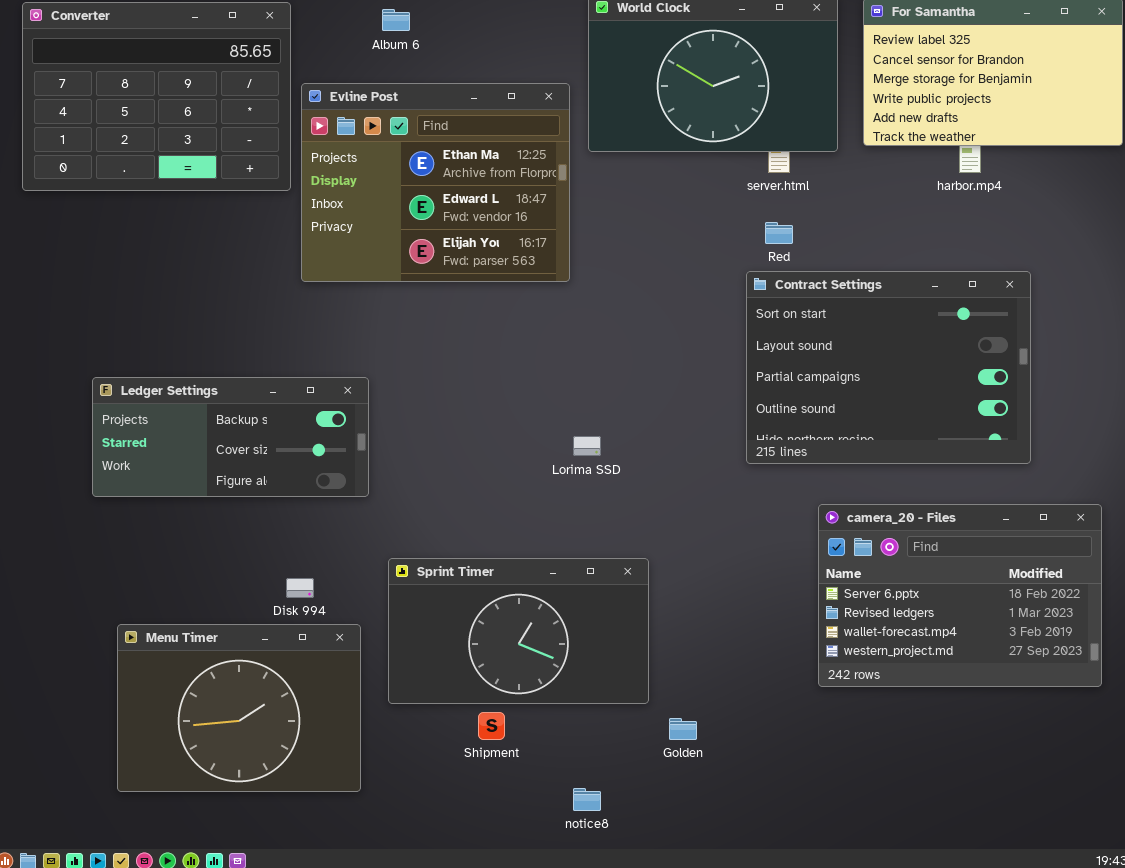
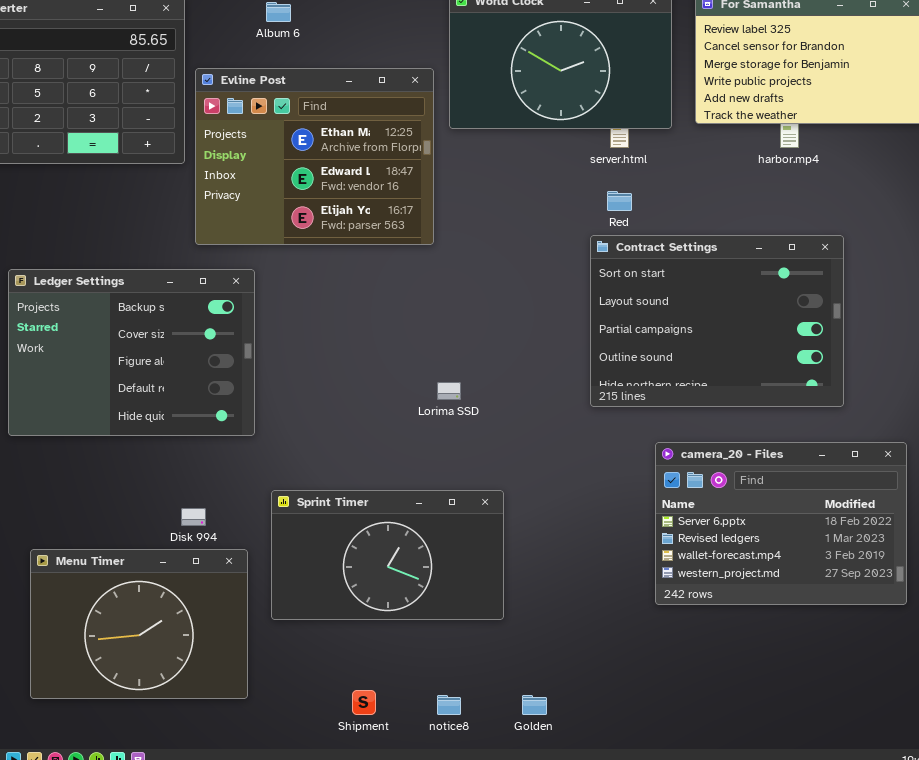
Ledger Settings: [92,377,369,497] -> [8,269,255,436], resized
Shipment: [478,712,505,740] -> [352,690,376,715], moved
Golden: [669,718,697,740] -> [522,695,547,715], moved

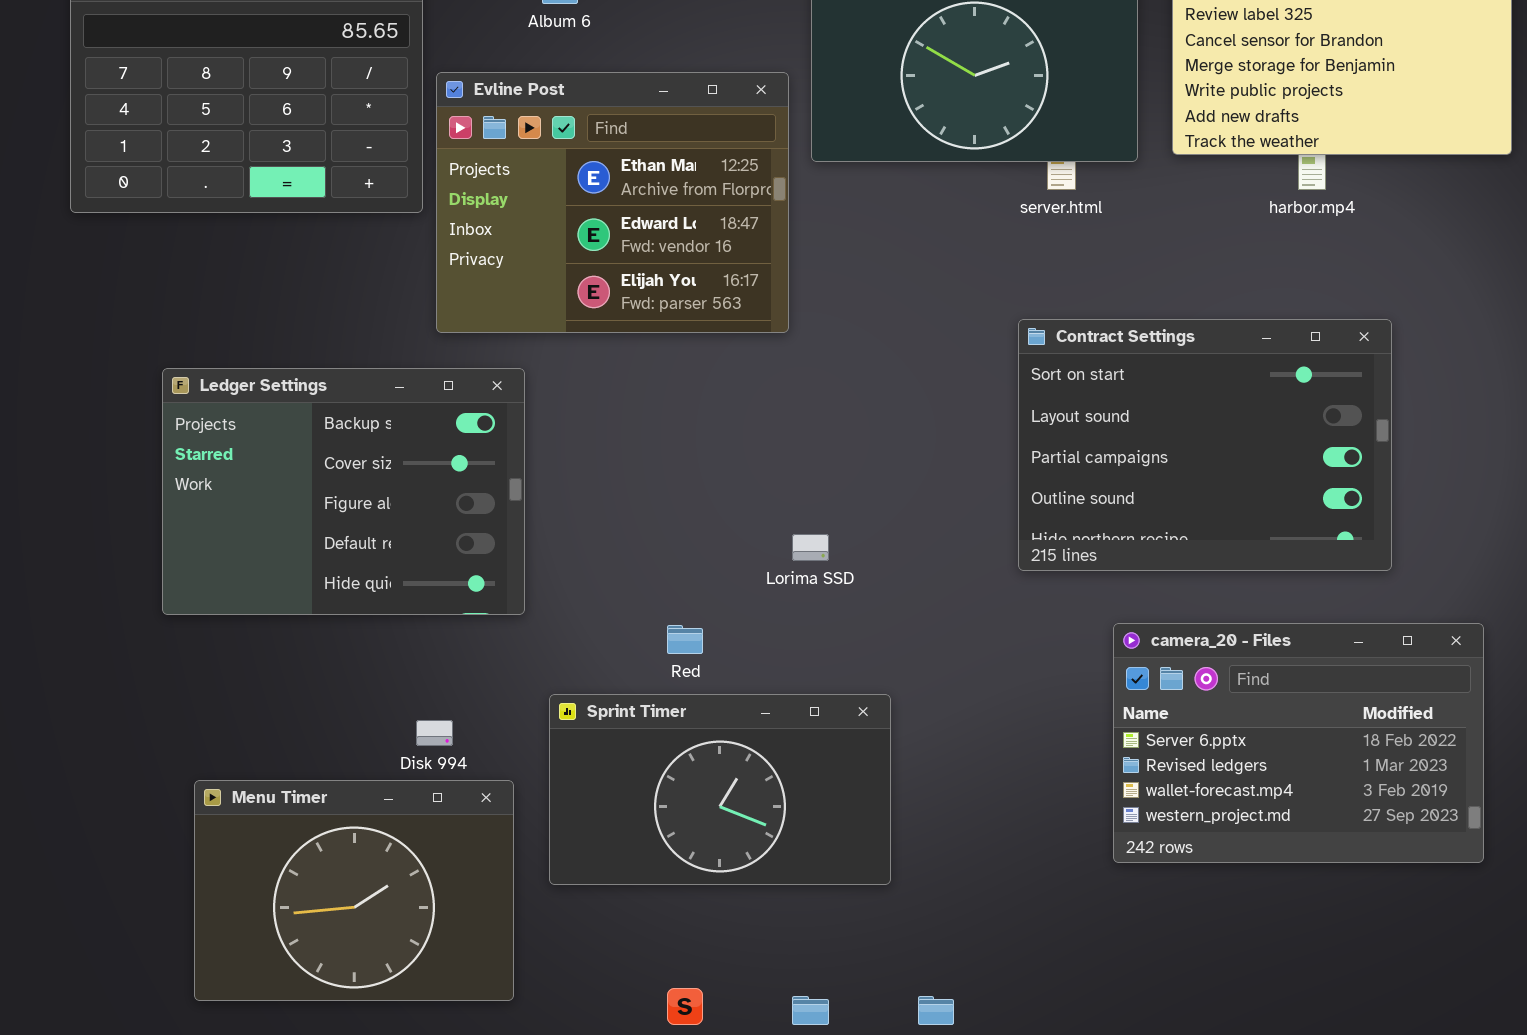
Red: [607,191,632,211] -> [667,625,703,654], moved

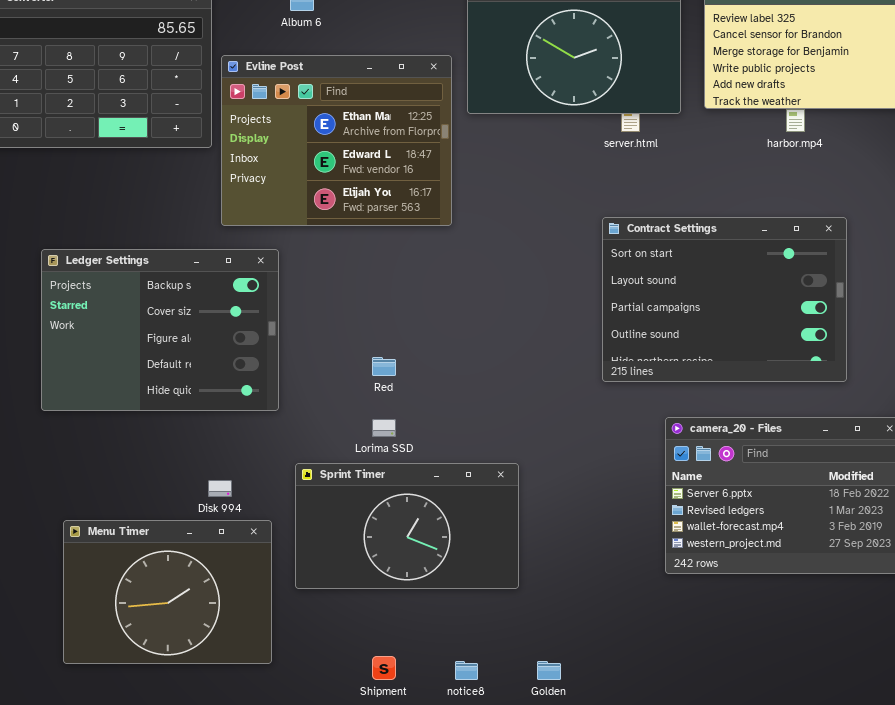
Lorima SSD: [792,534,829,561] -> [372,419,396,437], moved
Red: [667,625,703,654] -> [372,357,396,376], moved

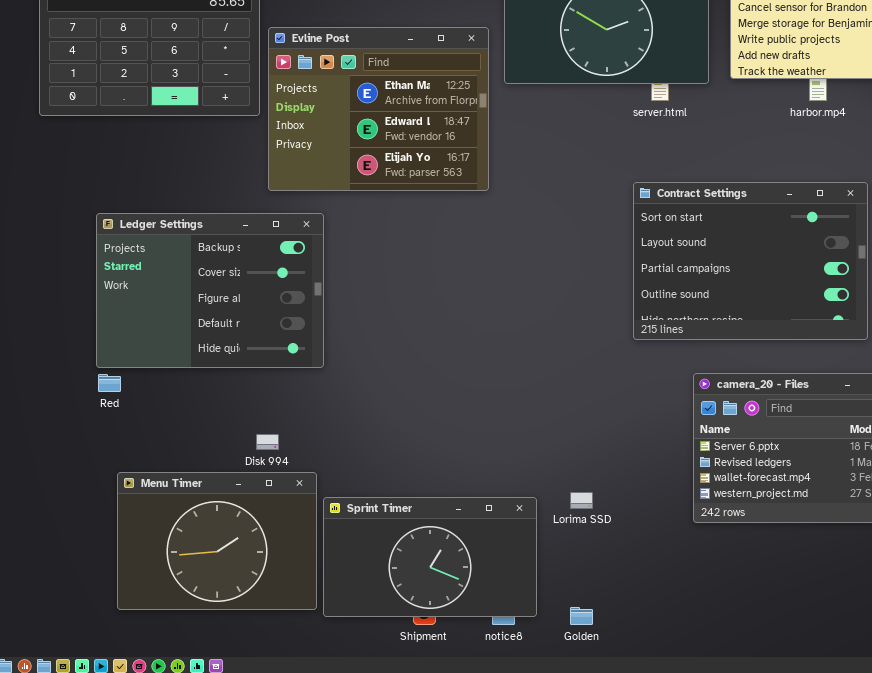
Red: [372,357,396,376] -> [98,374,121,392], moved
Lorima SSD: [372,419,396,437] -> [570,492,593,509], moved
Sprint Timer: [295,463,519,589] -> [323,497,537,617], moved

